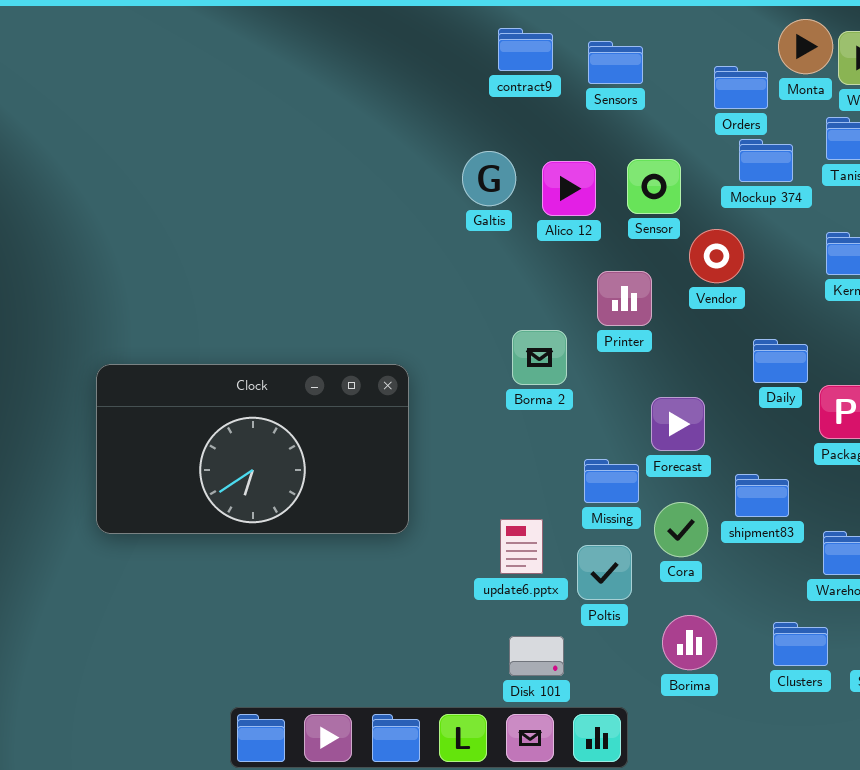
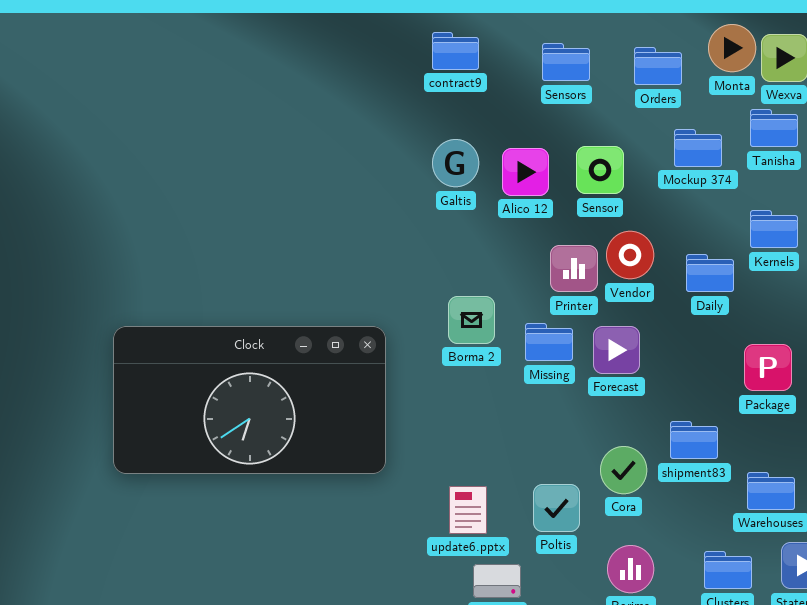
contract9: [498,28,553,71] -> [432,32,479,70], moved
Orders: [714,66,768,109] -> [634,47,682,85], moved
Vendor: [689,229,744,283] -> [606,231,654,279], moved
Borma 2: [512,330,567,385] -> [448,296,495,344], moved
Daily: [753,339,808,383] -> [686,254,734,292], moved
Forecast: [651,397,705,451] -> [593,326,640,374], moved
Missing: [584,459,639,503] -> [525,323,573,361], moved
update6.pptx: [500,519,543,574] -> [449,486,487,534], moved

